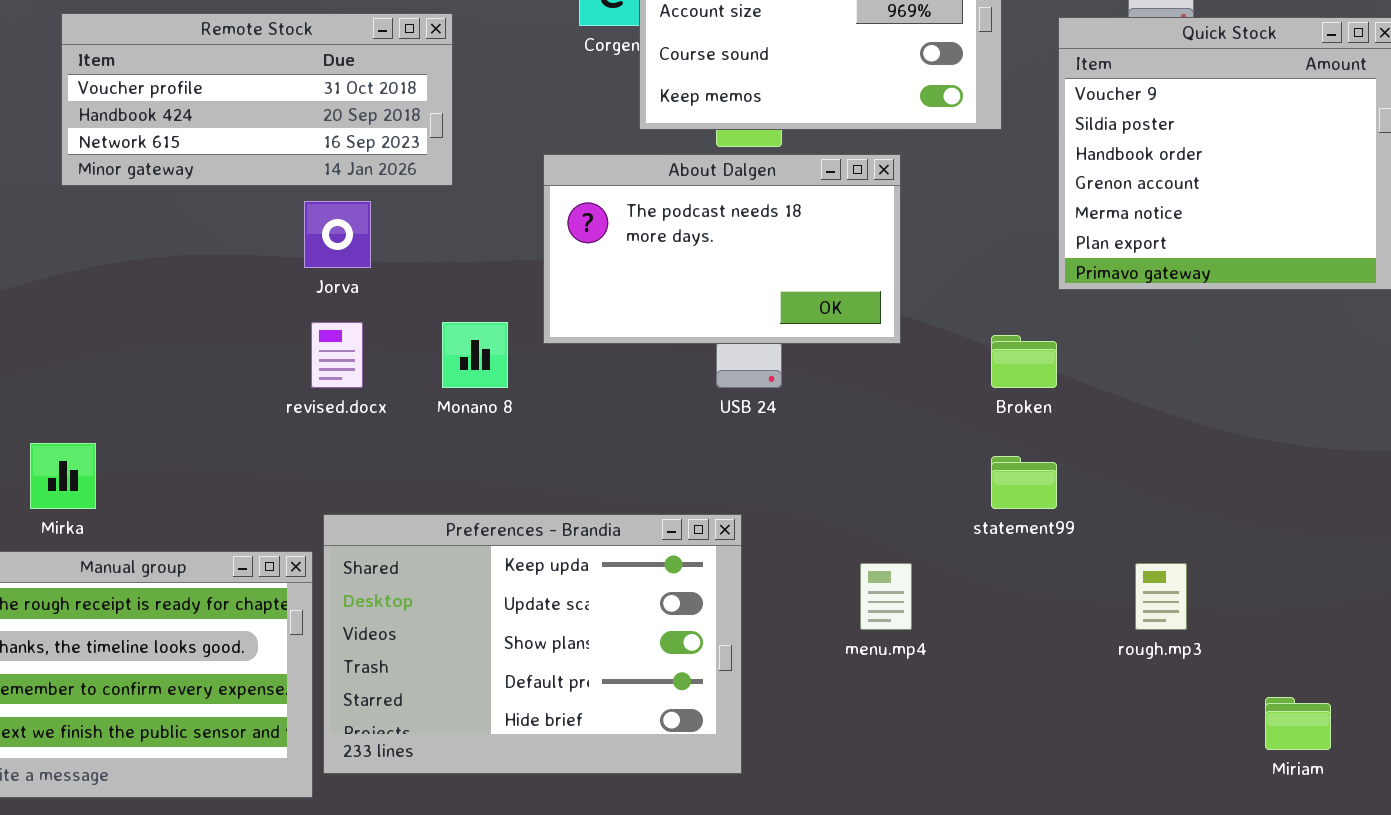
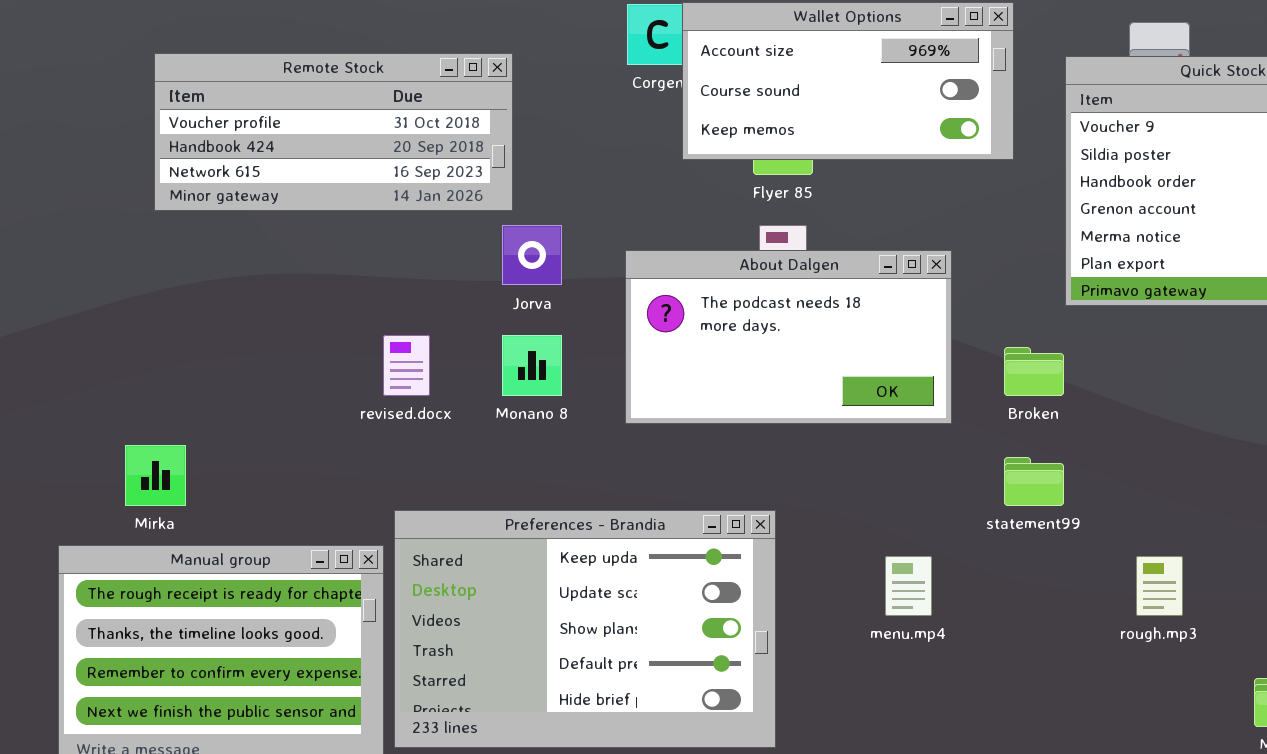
About Dalgen: [543,154,901,344] -> [625,250,952,424], moved
Jorva: [304,201,371,268] -> [502,225,562,285], moved

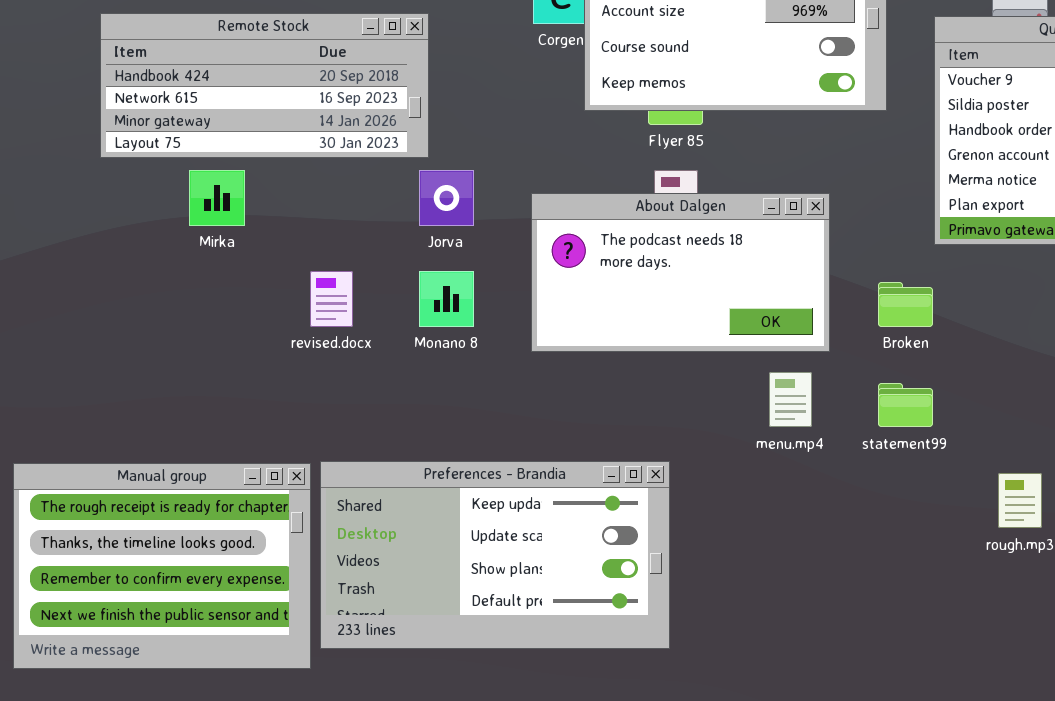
Remote Stock: [154,53,513,211] -> [100,13,429,158], scrolled down 1 row
Mirka: [125,445,186,506] -> [189,170,245,226], moved
Preferences - Brandia: [394,510,776,748] -> [320,461,670,649], resized
menu.mp4: [885,556,932,616] -> [769,372,812,427], moved

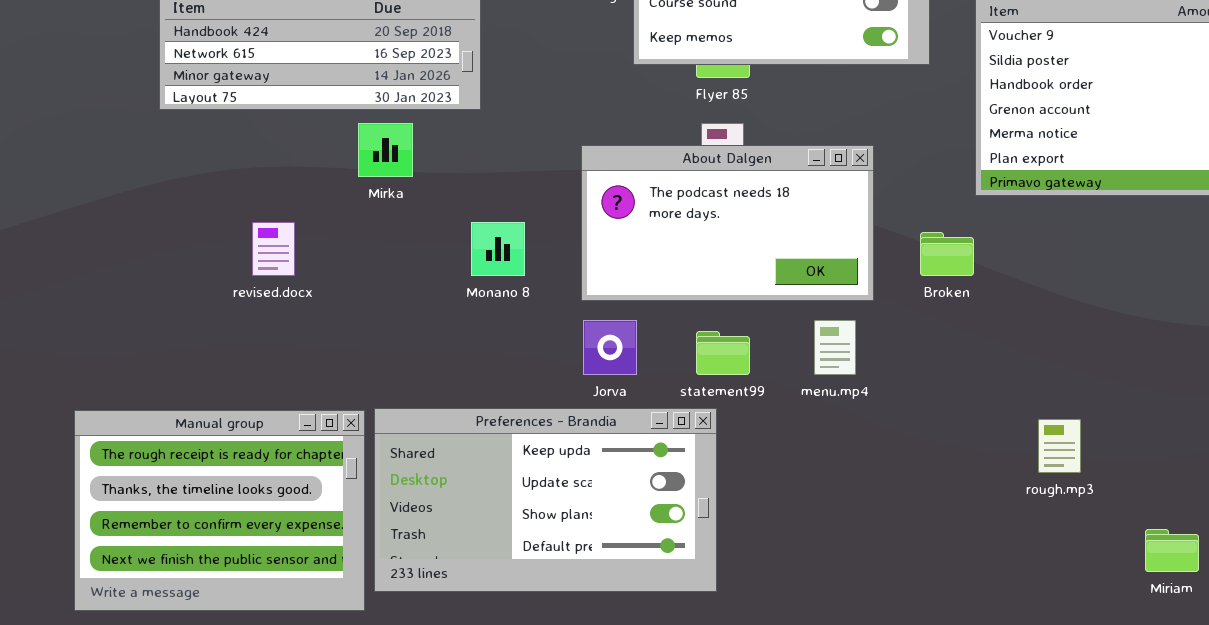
Mirka: [189,170,245,226] -> [358,123,413,177], moved
Jorva: [419,170,474,226] -> [583,320,637,375], moved
revised.docx: [310,271,353,327] -> [252,222,295,276], moved
statement99: [878,383,933,427] -> [696,331,750,375], moved

